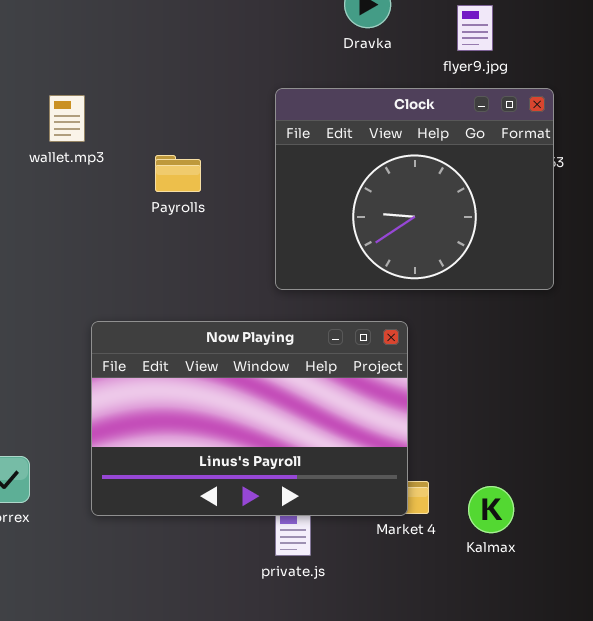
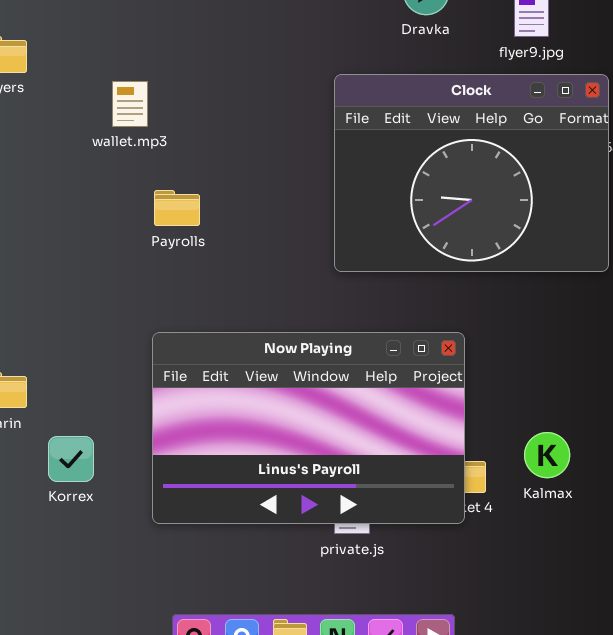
Payrolls: [155,155,201,192] -> [154,190,200,226], moved
Now Playing: [91,321,408,516] -> [152,332,465,524], moved
Kalmax: [468,486,514,533] -> [524,432,570,478], moved

